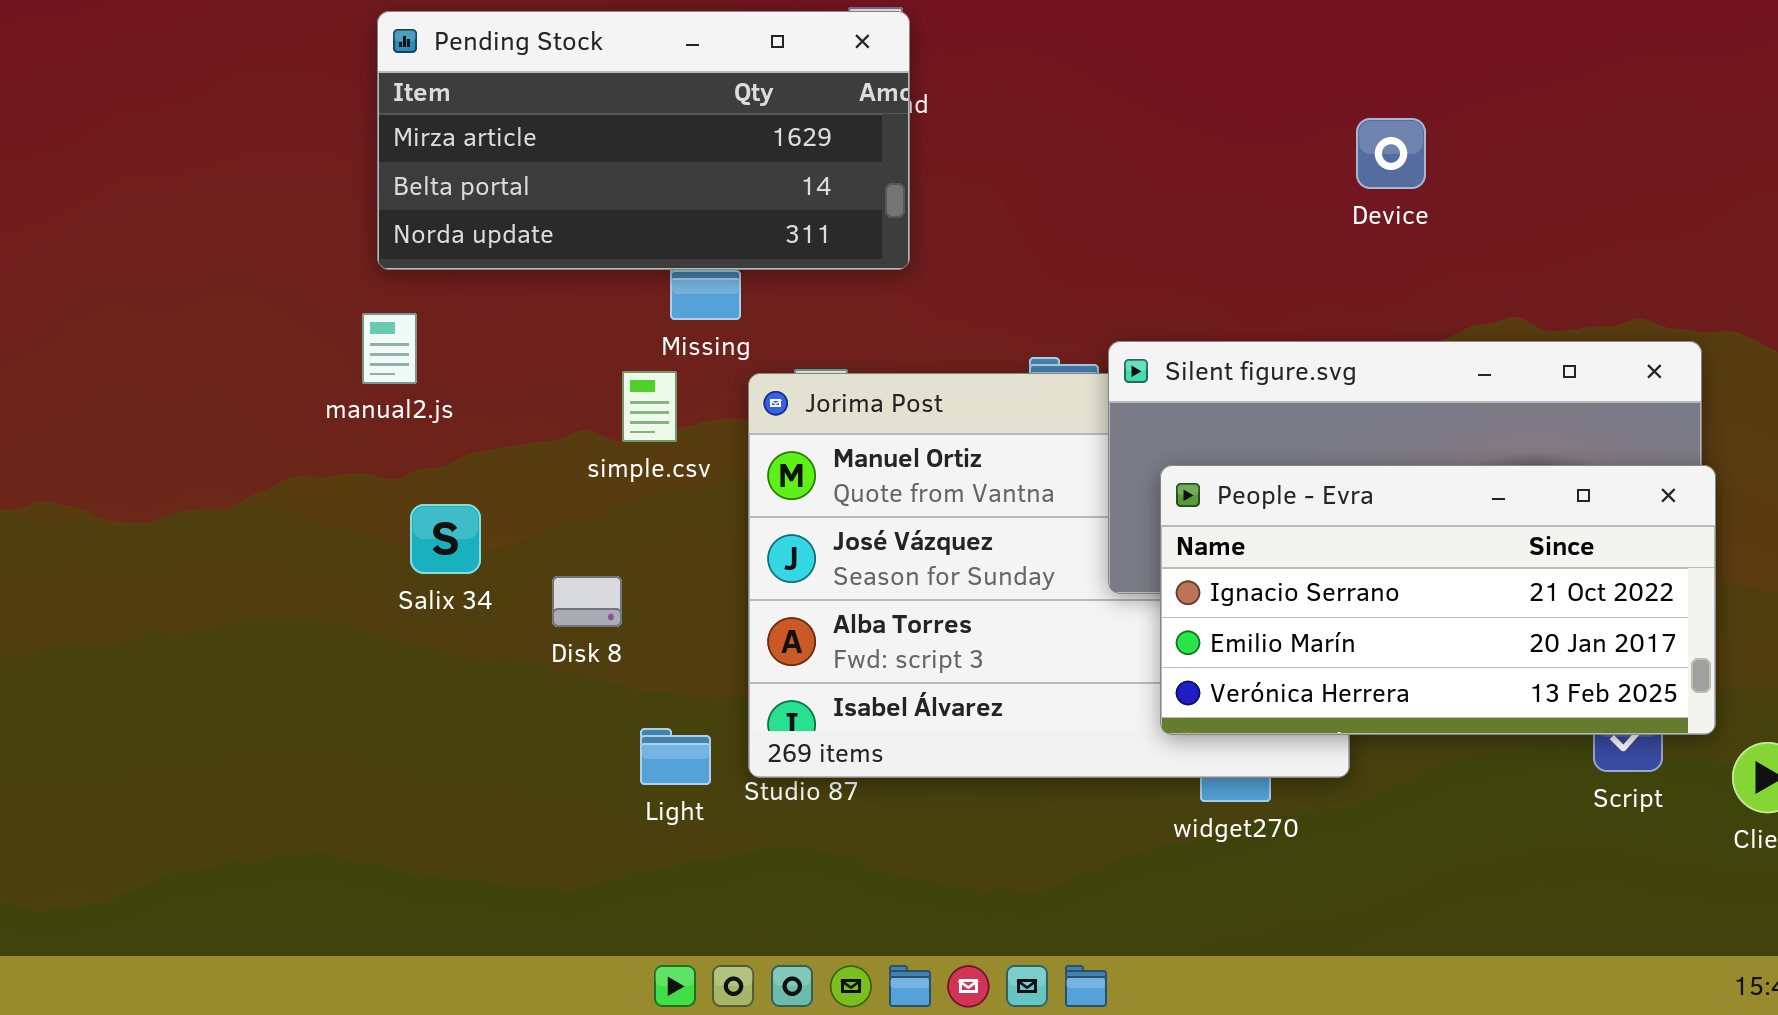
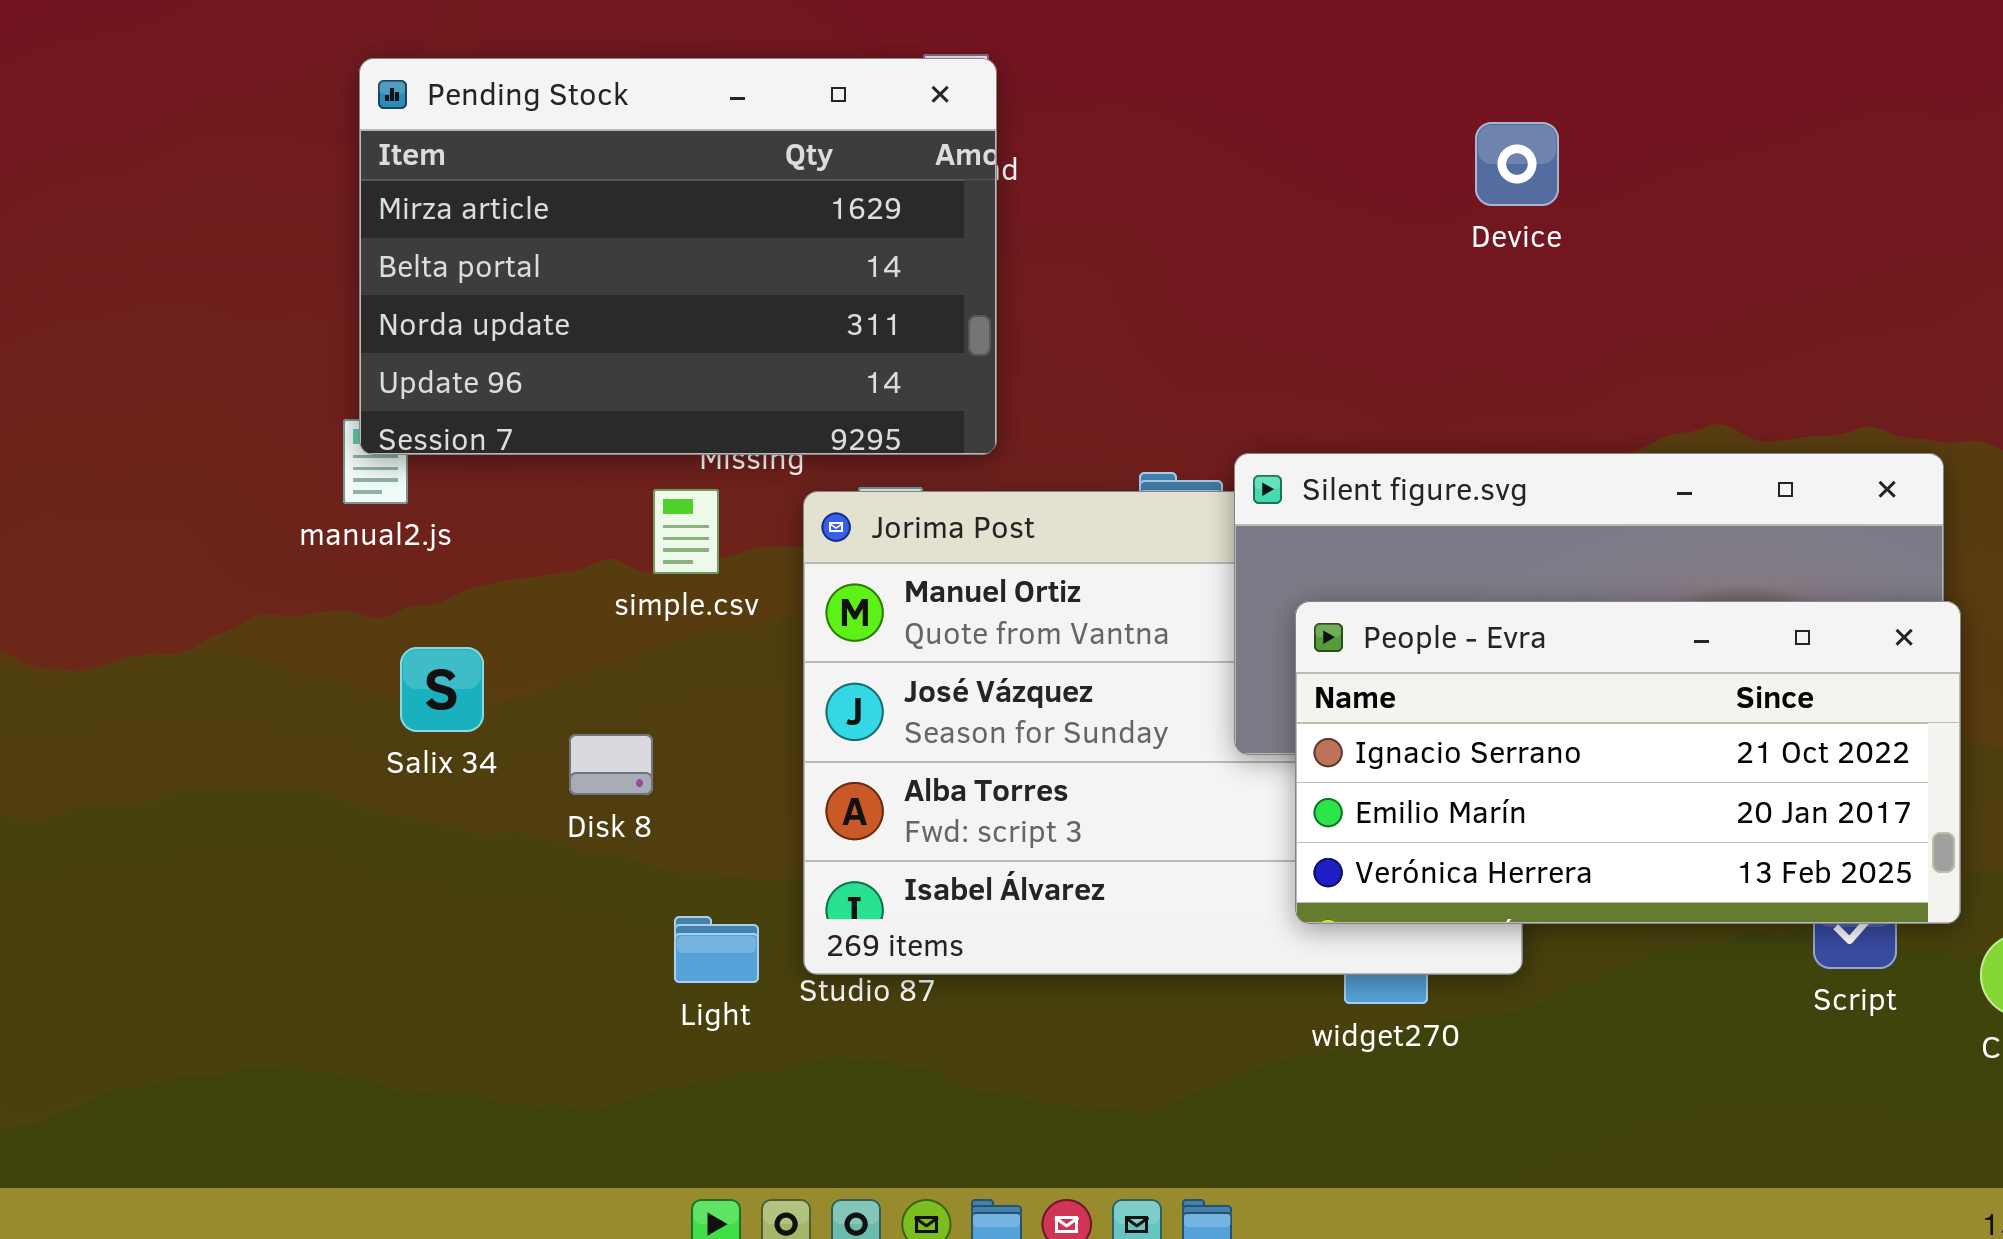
Pending Stock: [377,11,910,270] -> [359,58,997,455], resized
Device: [1356,118,1426,189] -> [1475,122,1559,206], moved

